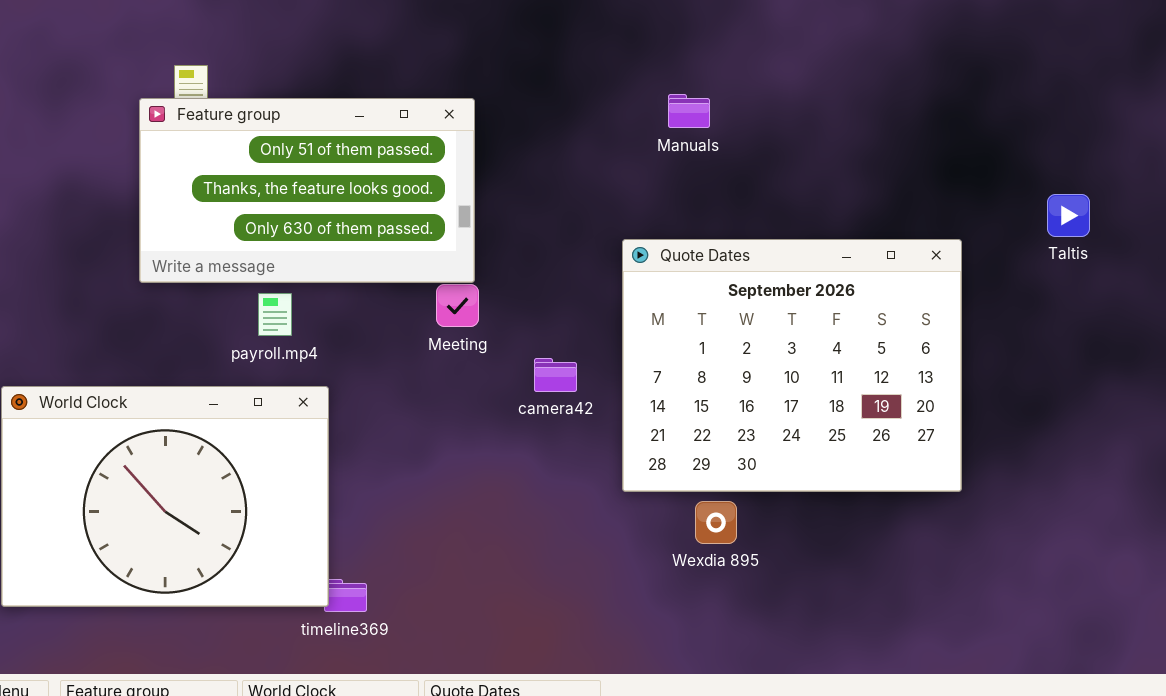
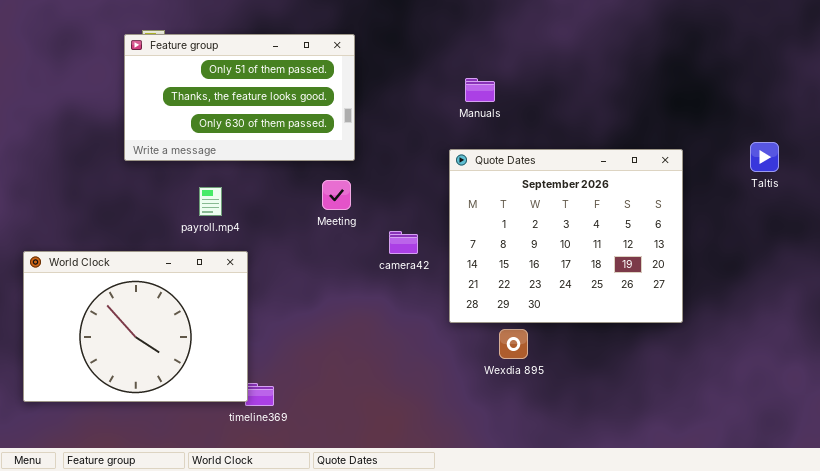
Manuals: [668,94,710,128] -> [465,78,495,102], moved
Feature group: [139,98,475,283] -> [124,34,355,161], moved
Taltis: [1047,194,1090,237] -> [750,142,779,172], moved

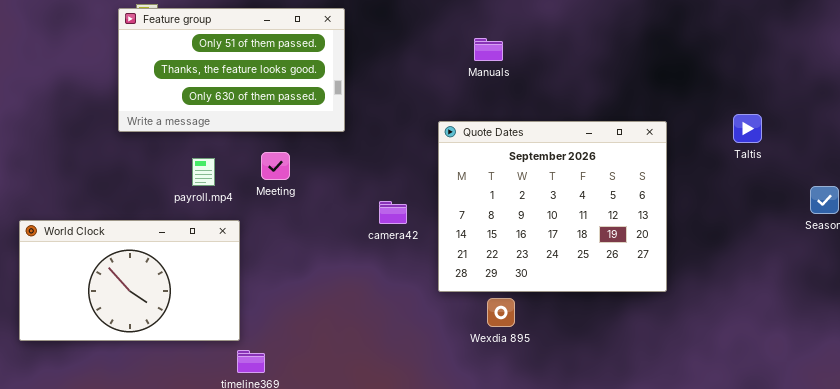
Manuals: [465,78,495,102] -> [474,38,503,61], moved
Meeting: [322,180,351,210] -> [261,152,290,180], moved
World Clock: [23,251,248,402] -> [19,220,240,341], resized

